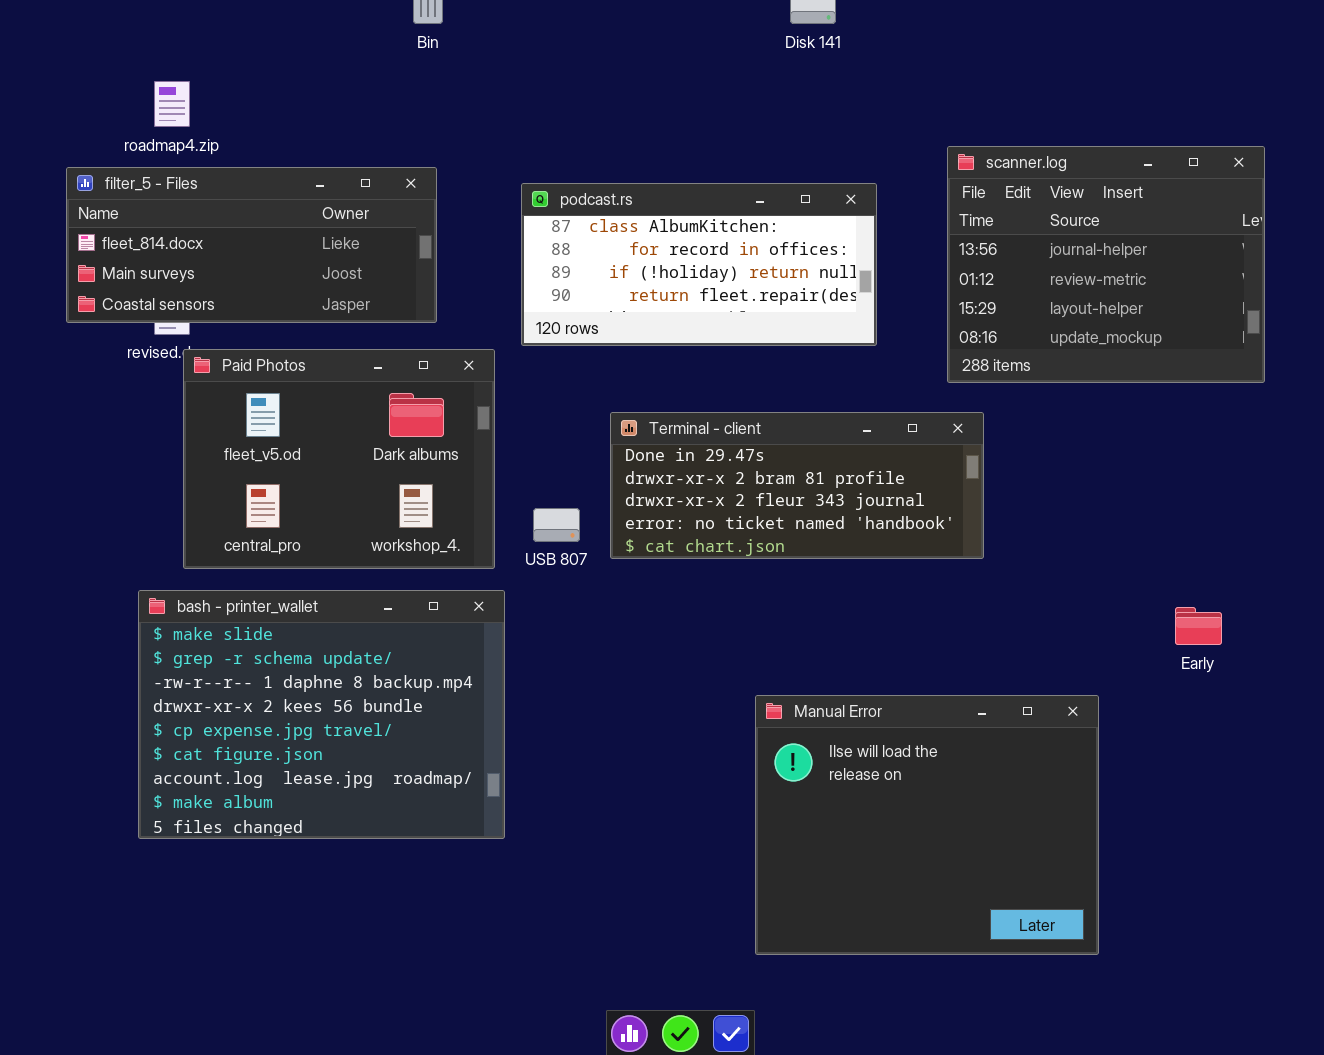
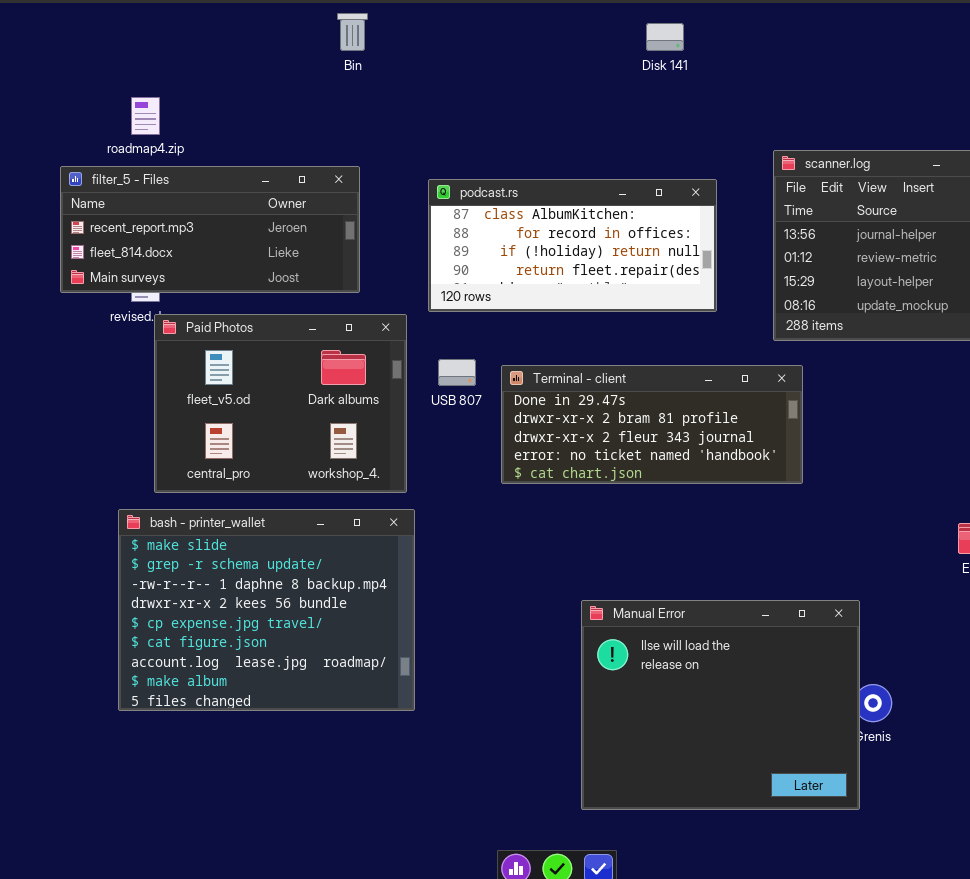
filter_5 - Files: [66,167,437,323] -> [60,166,360,293], scrolled up 1 row
USB 807: [533,508,580,542] -> [438,359,476,386], moved
Manual Error: [755,695,1099,955] -> [581,600,860,810], moved

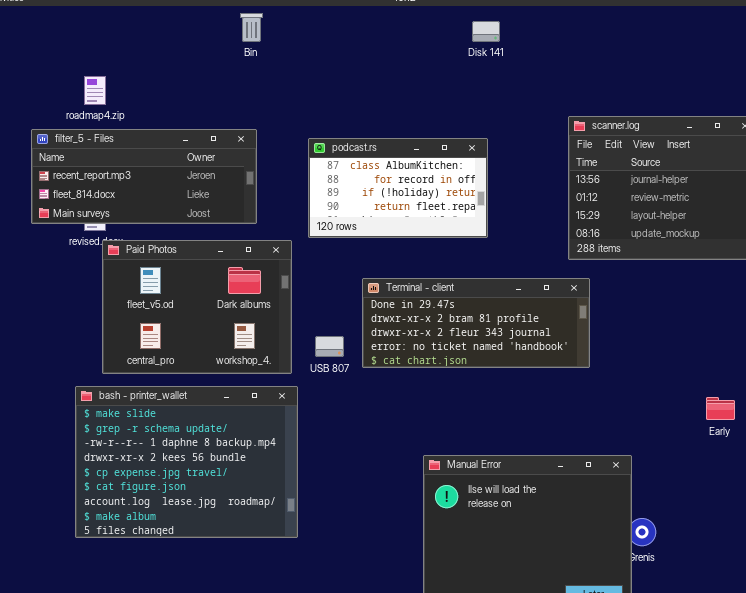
podcast.rs: [428,179,717,312] -> [308,138,488,238], resized
USB 807: [438,359,476,386] -> [315,336,344,357], moved

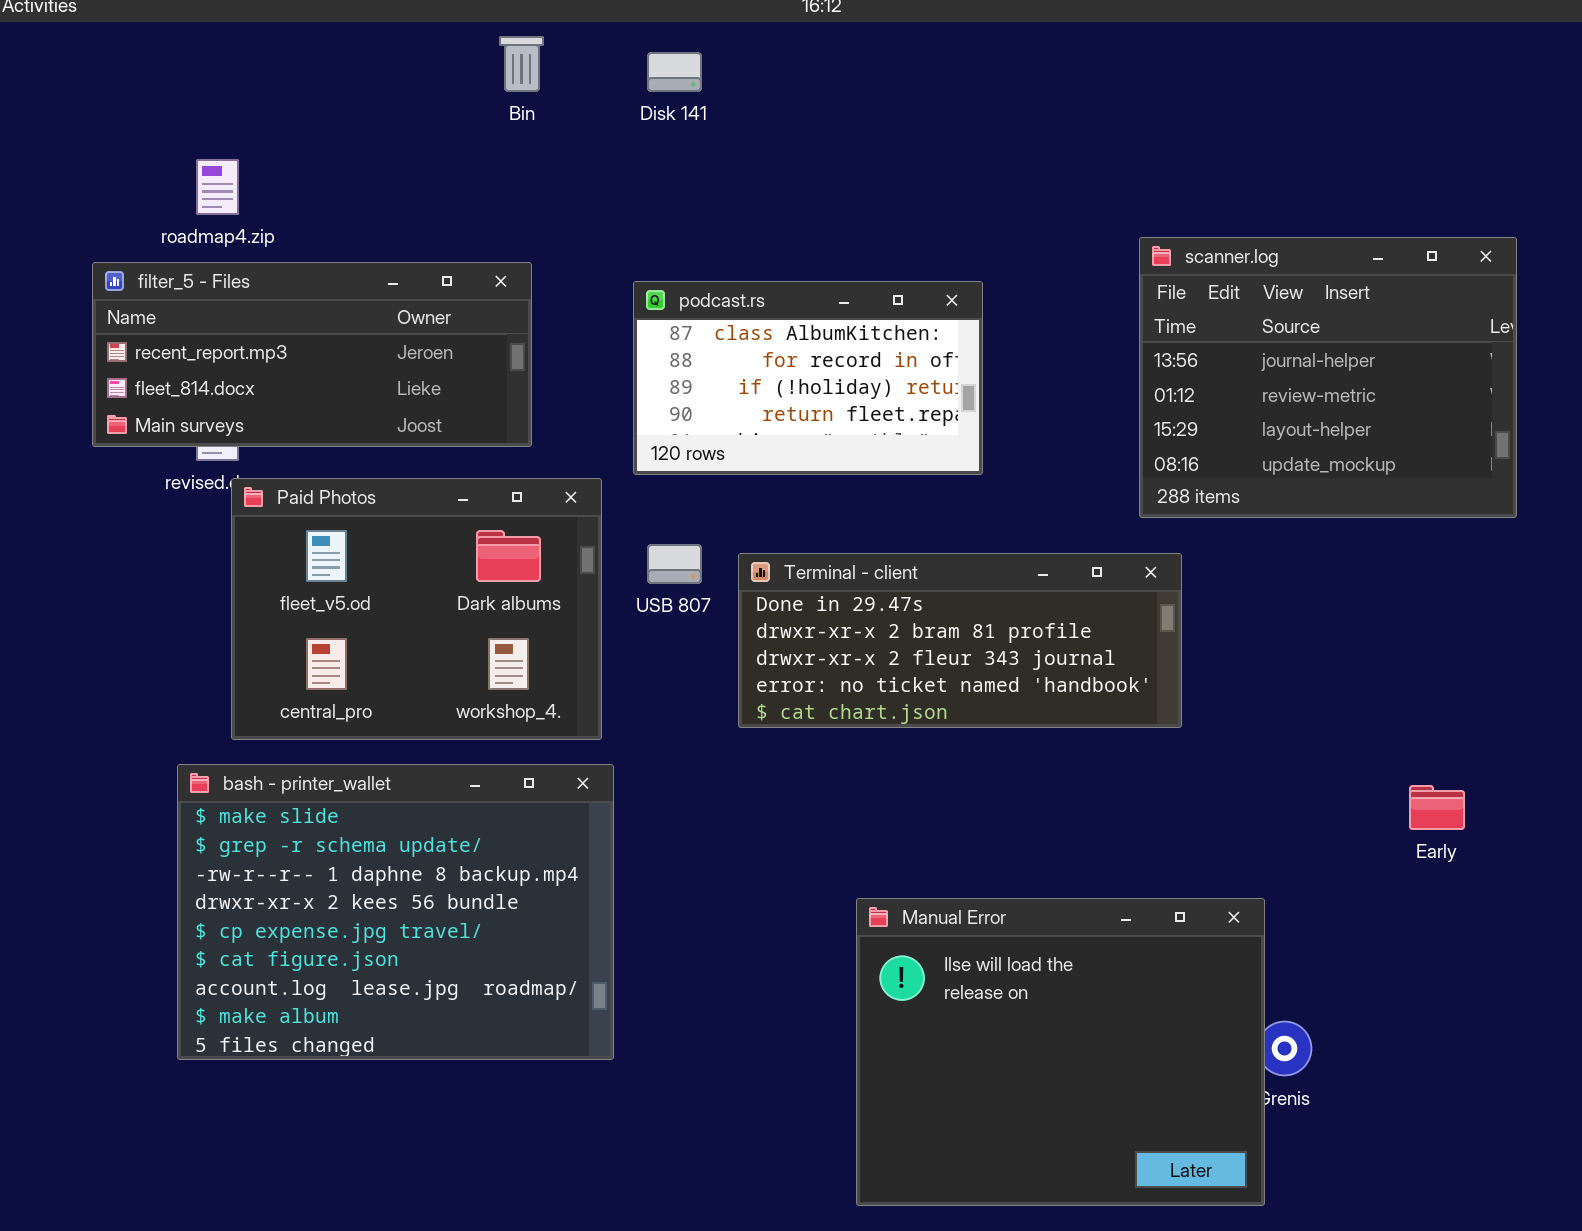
Disk 141: [472,21,500,42] -> [647,52,702,92], moved
USB 807: [315,336,344,357] -> [647,544,702,584], moved

